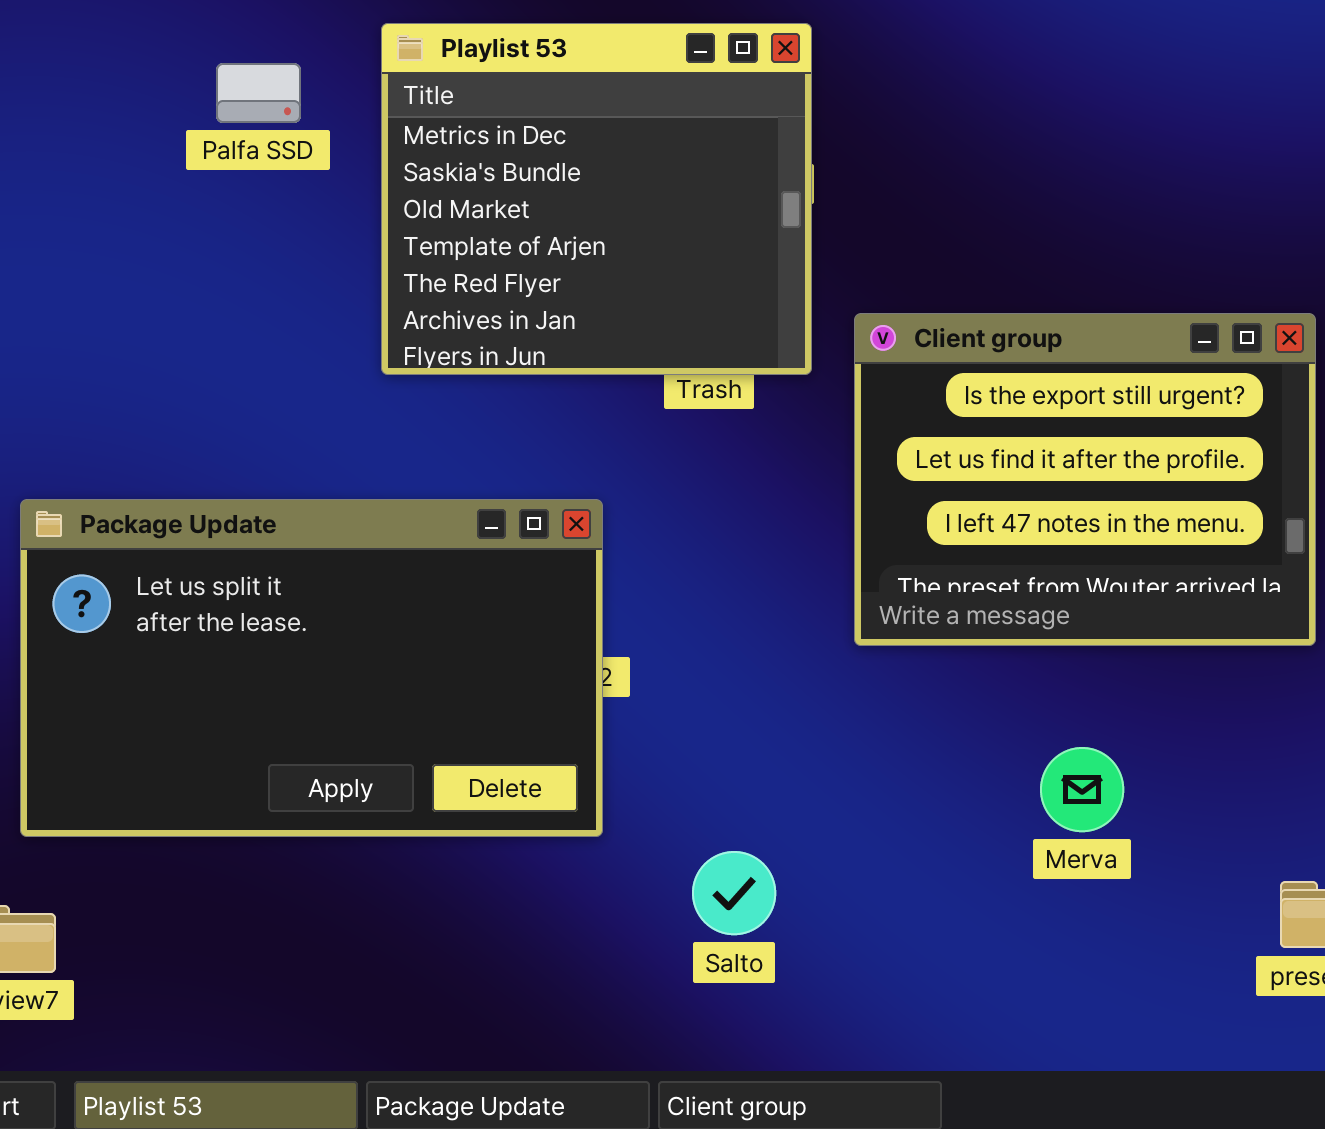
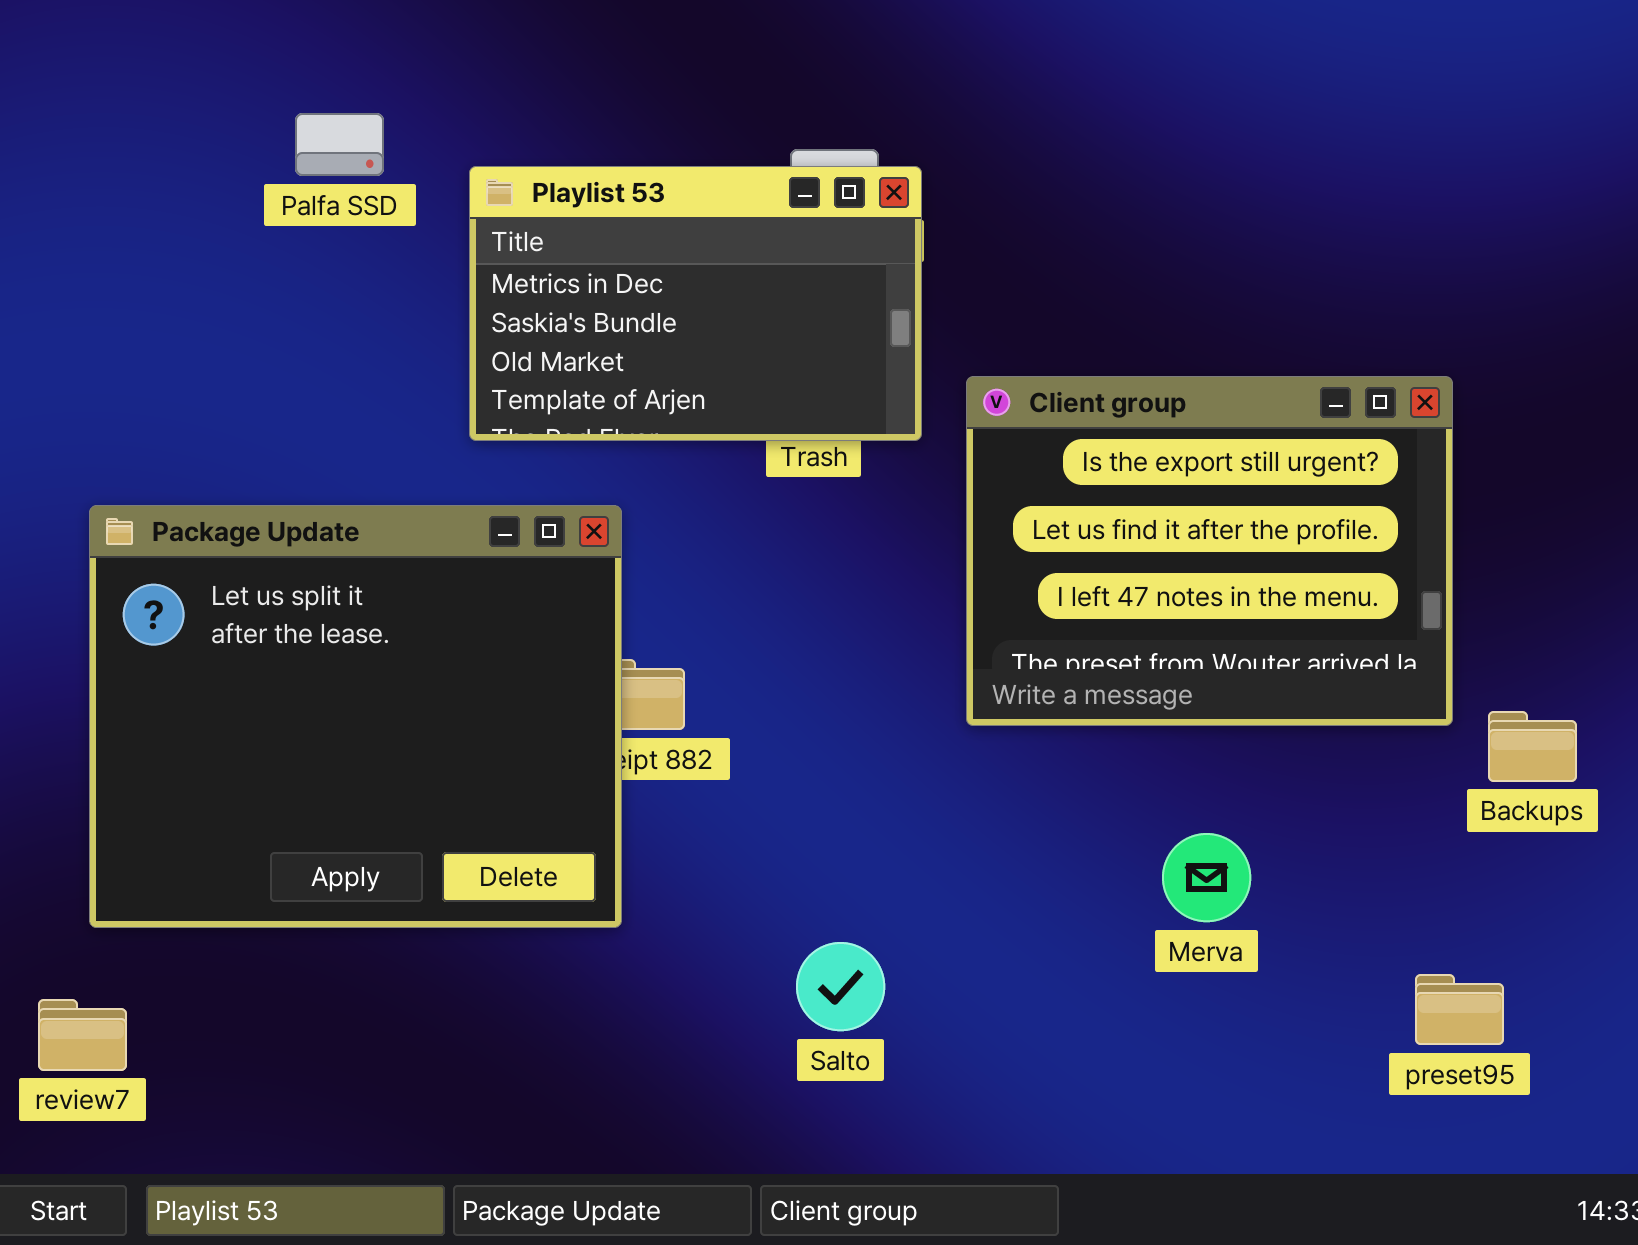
Playlist 53: [381,23,812,375] -> [469,166,922,441], resized
Package Update: [20,499,603,837] -> [89,505,622,928], resized

